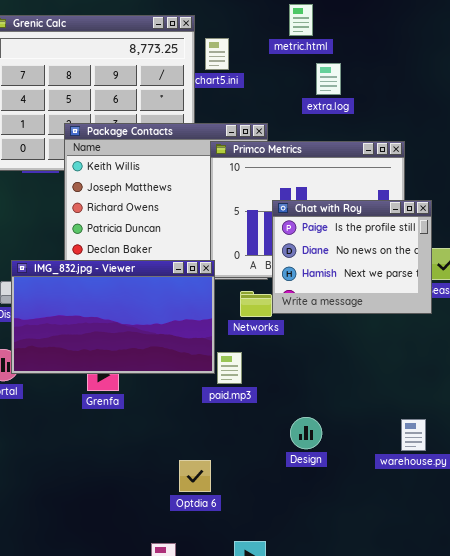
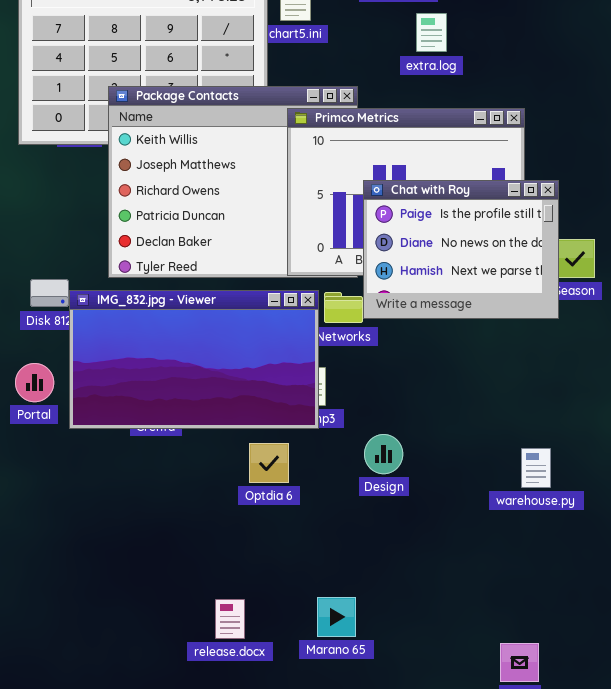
IMG_832.jpg - Viewer: [11,260,215,374] -> [69,290,319,429], moved
Design: [290,417,322,449] -> [364,434,403,474], moved
Optdia 6: [179,460,211,492] -> [249,443,289,483], moved

